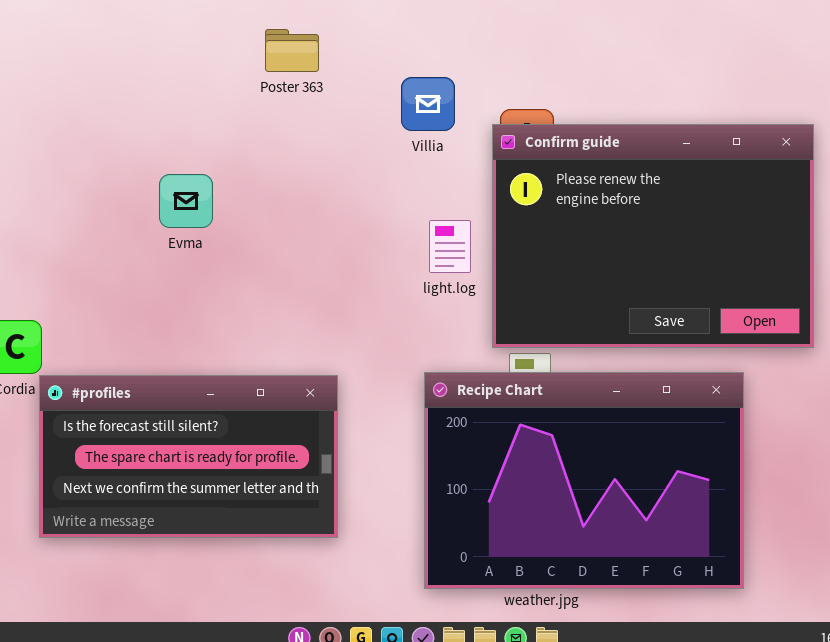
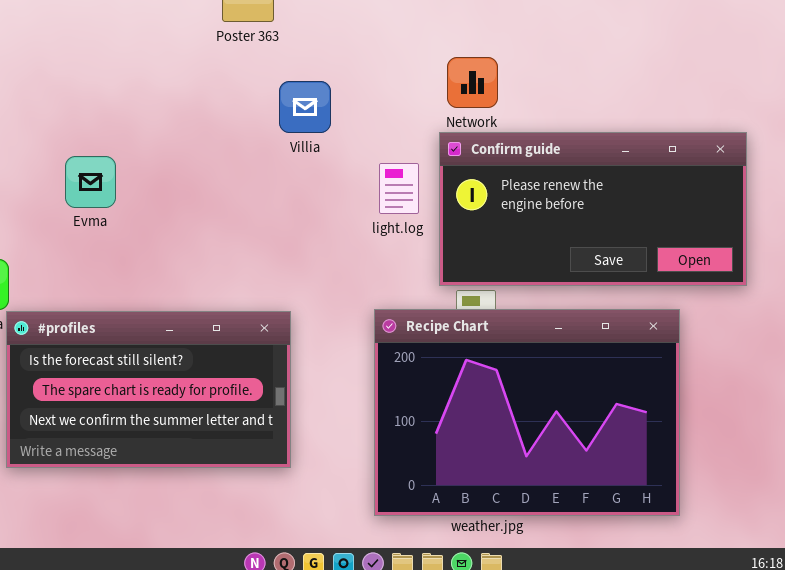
Villia: [401,77,455,131] -> [279,81,331,133], moved
Confirm guide: [492,124,814,348] -> [439,132,747,286], resized
Evma: [159,174,213,228] -> [65,156,116,208], moved

